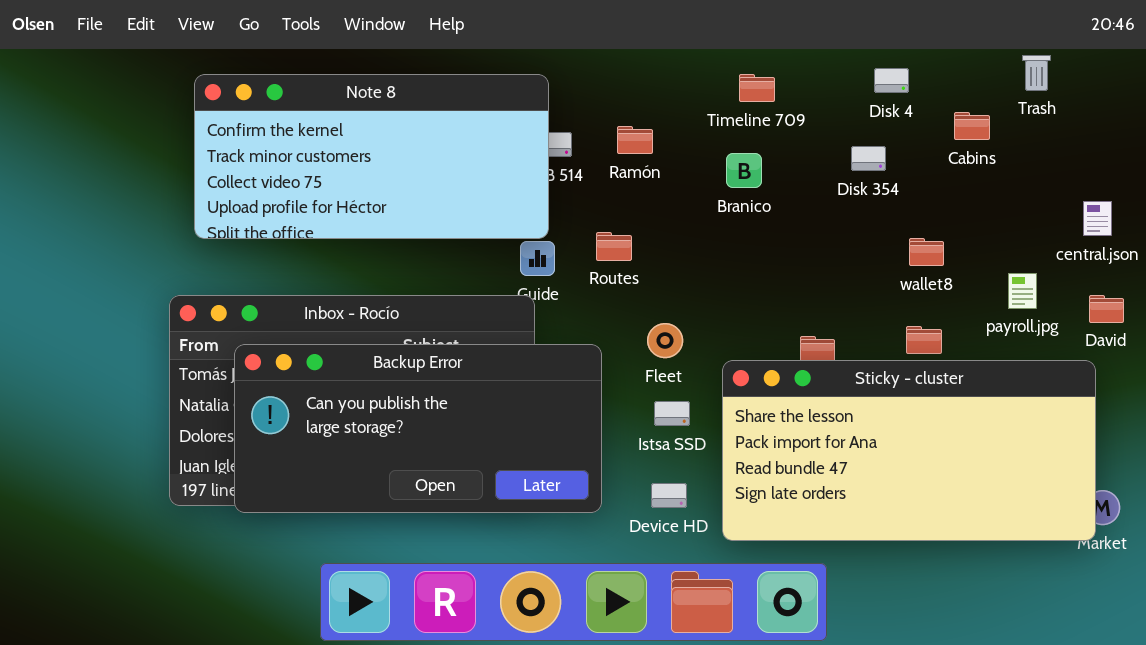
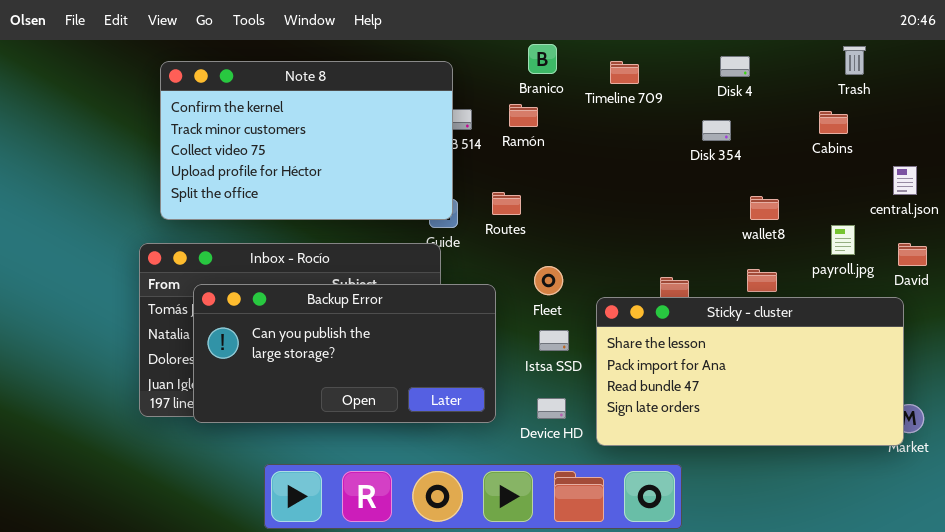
Note 8: [194,74,549,239] -> [160,61,453,220], resized
Cabins: [954,112,990,140] -> [819,111,848,134], moved
Branico: [726,153,762,188] -> [528,44,557,74], moved

